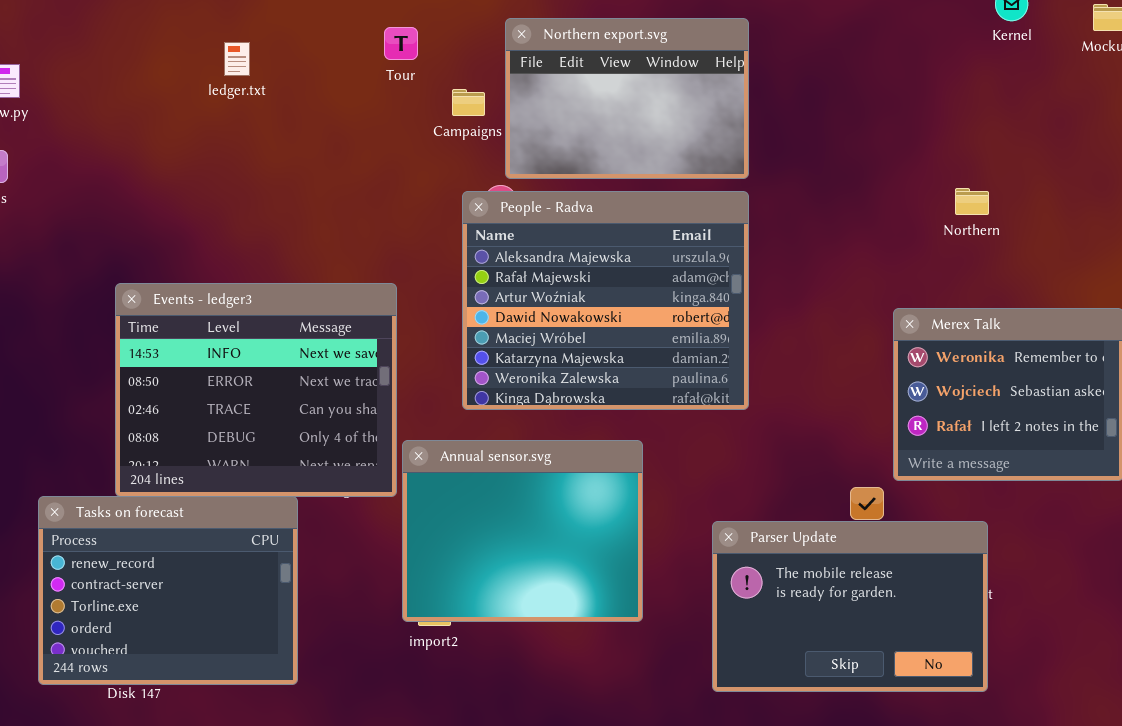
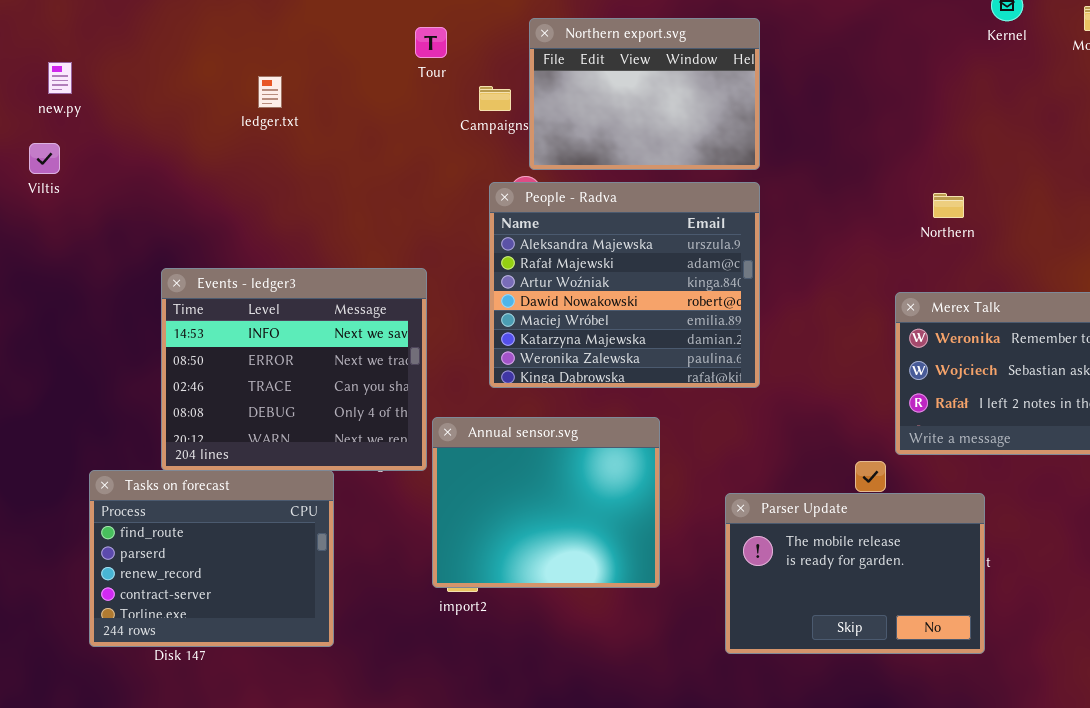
ledger.txt: [224,42,250,76] -> [258,76,282,108], moved
Northern: [955,188,989,215] -> [933,193,964,218], moved
Tasks on forecast: [38,496,298,685] -> [89,470,334,647], scrolled up 2 rows

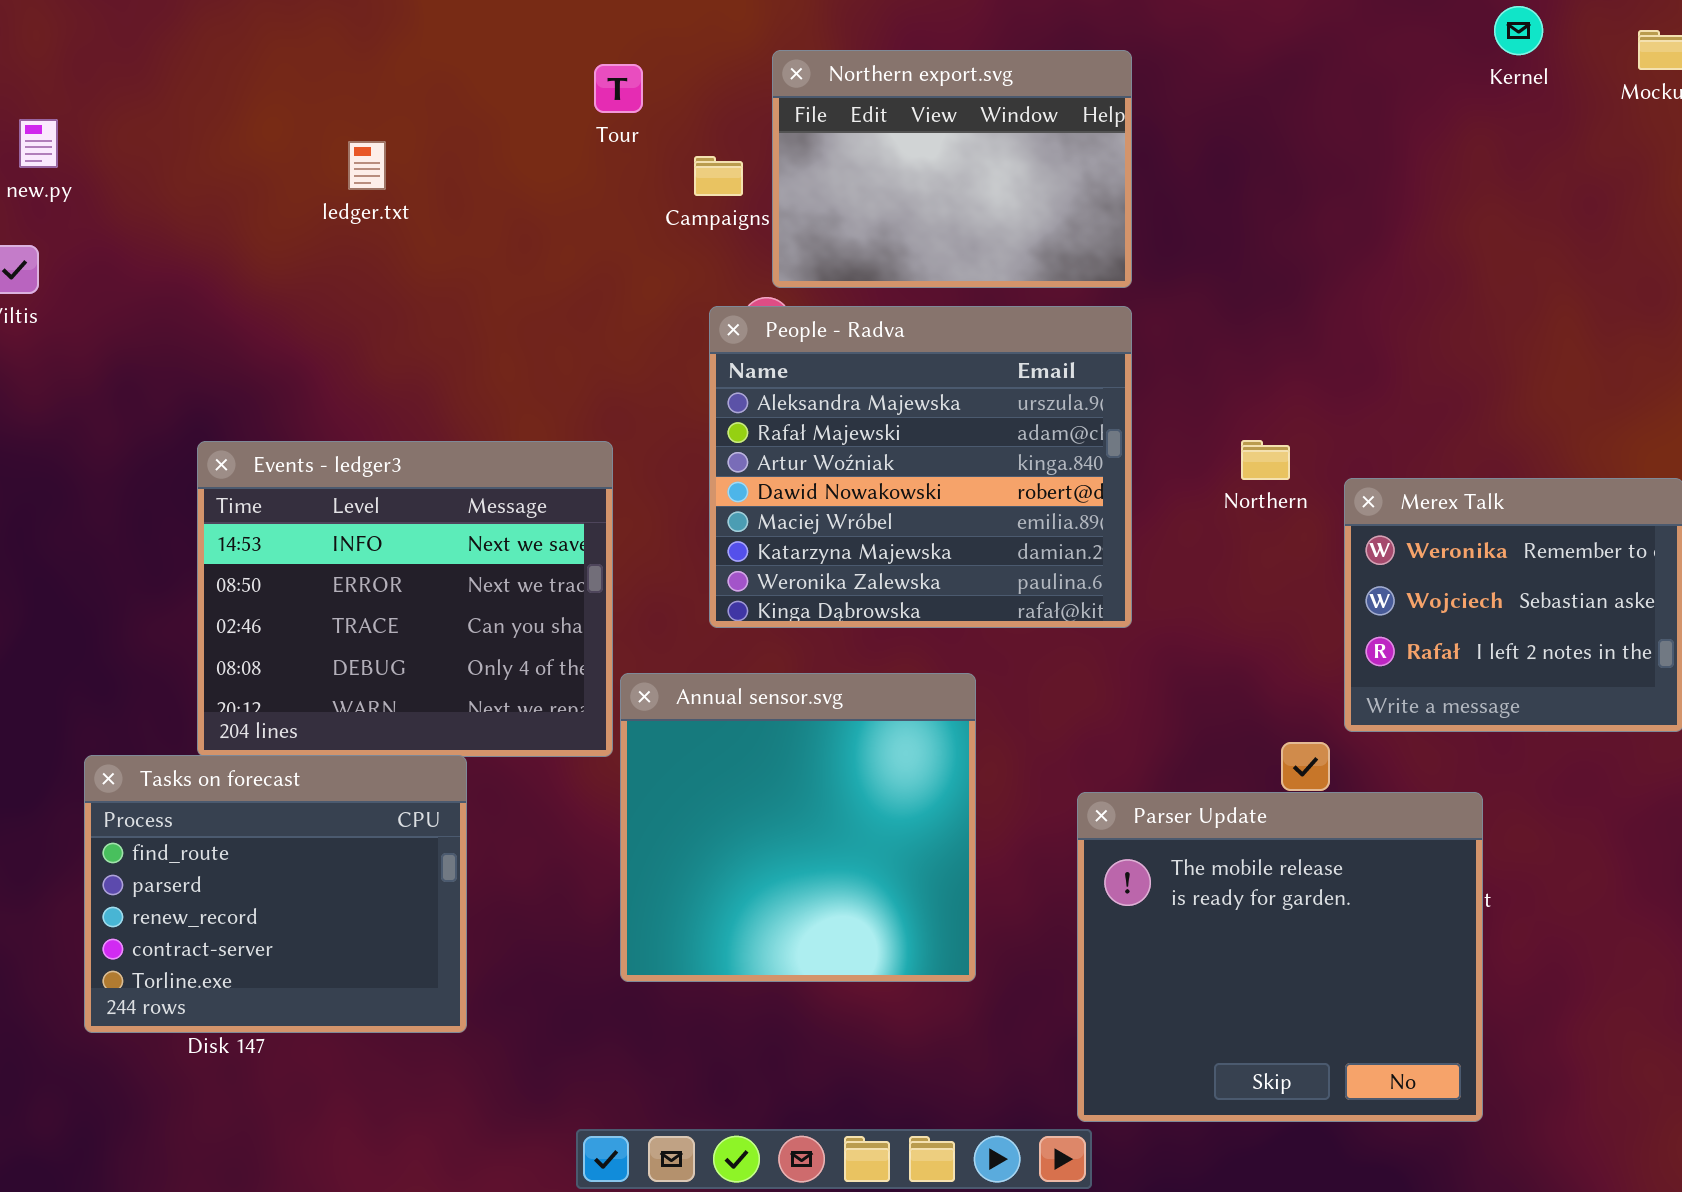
Northern: [933,193,964,218] -> [1241,440,1290,480], moved
Annual sensor.svg: [432,417,660,588] -> [620,673,976,982], resized
Parser Update: [725,493,985,654] -> [1077,792,1483,1122], resized

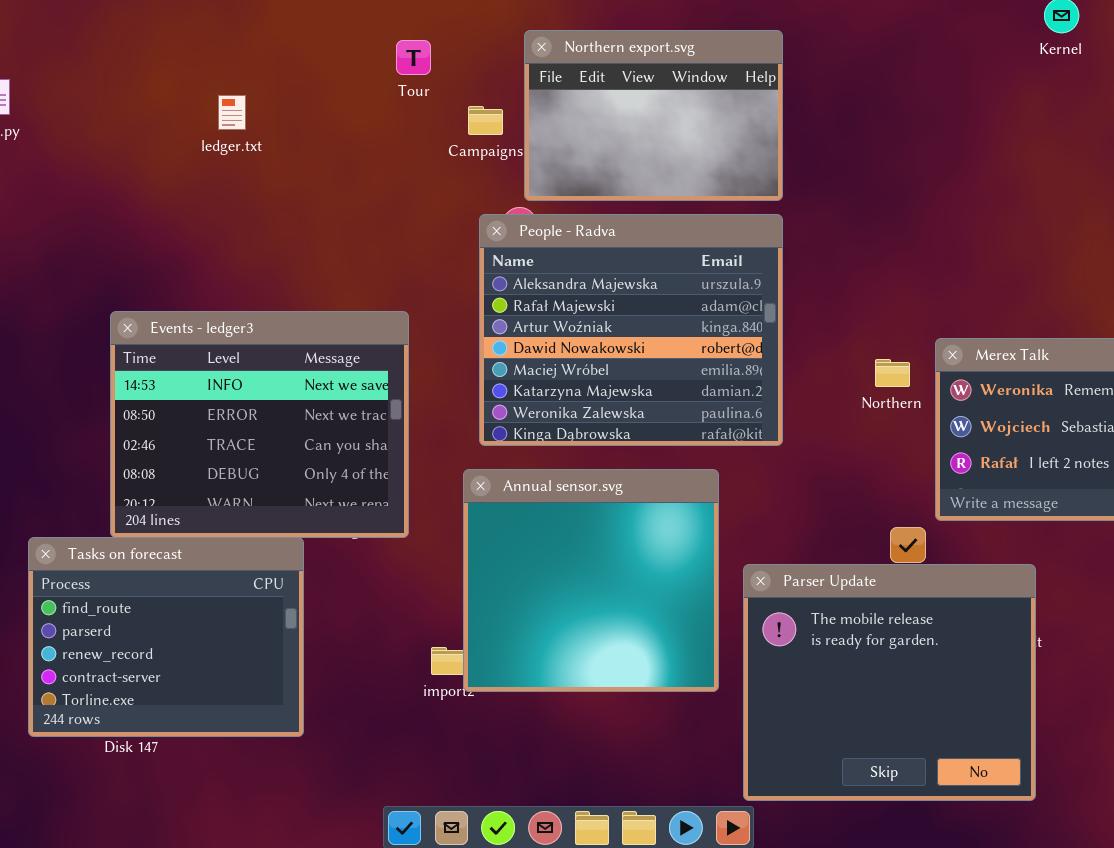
Northern: [1241,440,1290,480] -> [875,359,910,387], moved
Annual sensor.svg: [620,673,976,982] -> [463,469,719,692], moved

